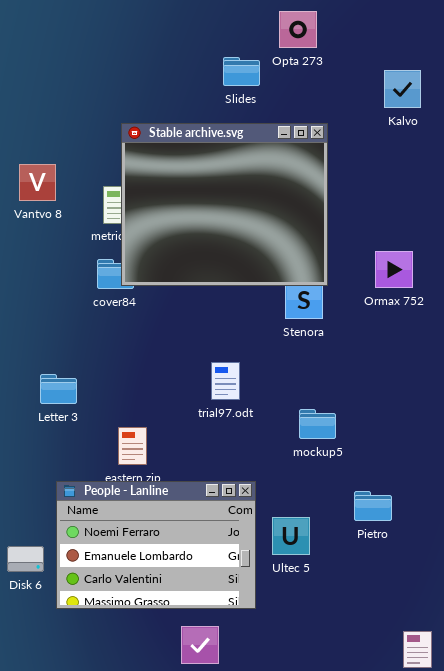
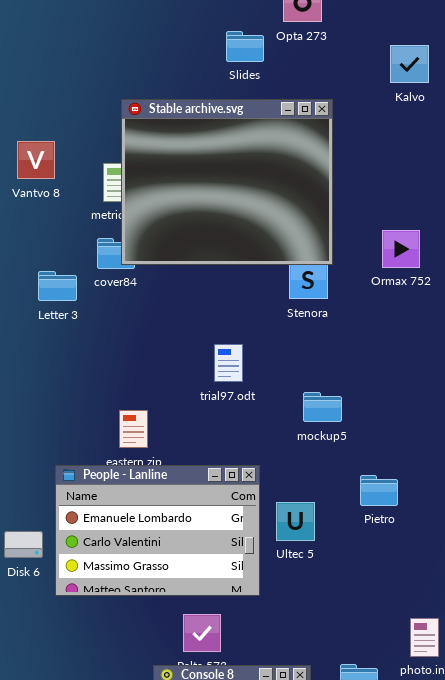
Letter 3: [40,374,77,404] -> [38,271,77,301], moved
People - Lanline: [56,481,256,609] -> [55,465,260,596], scrolled down 1 row

